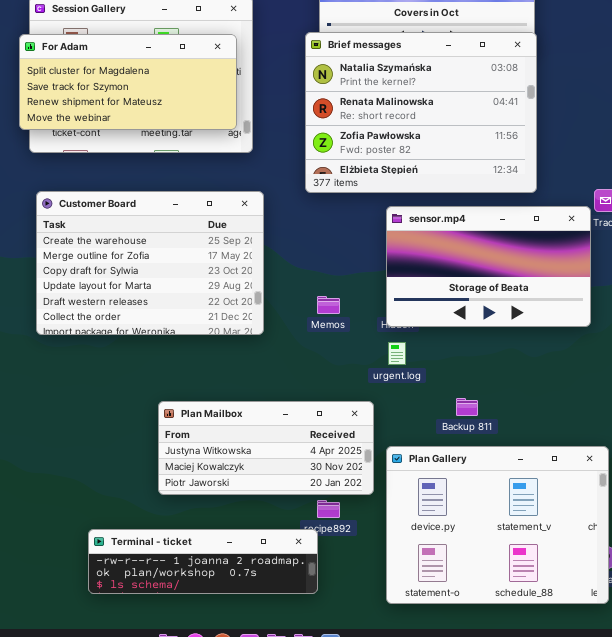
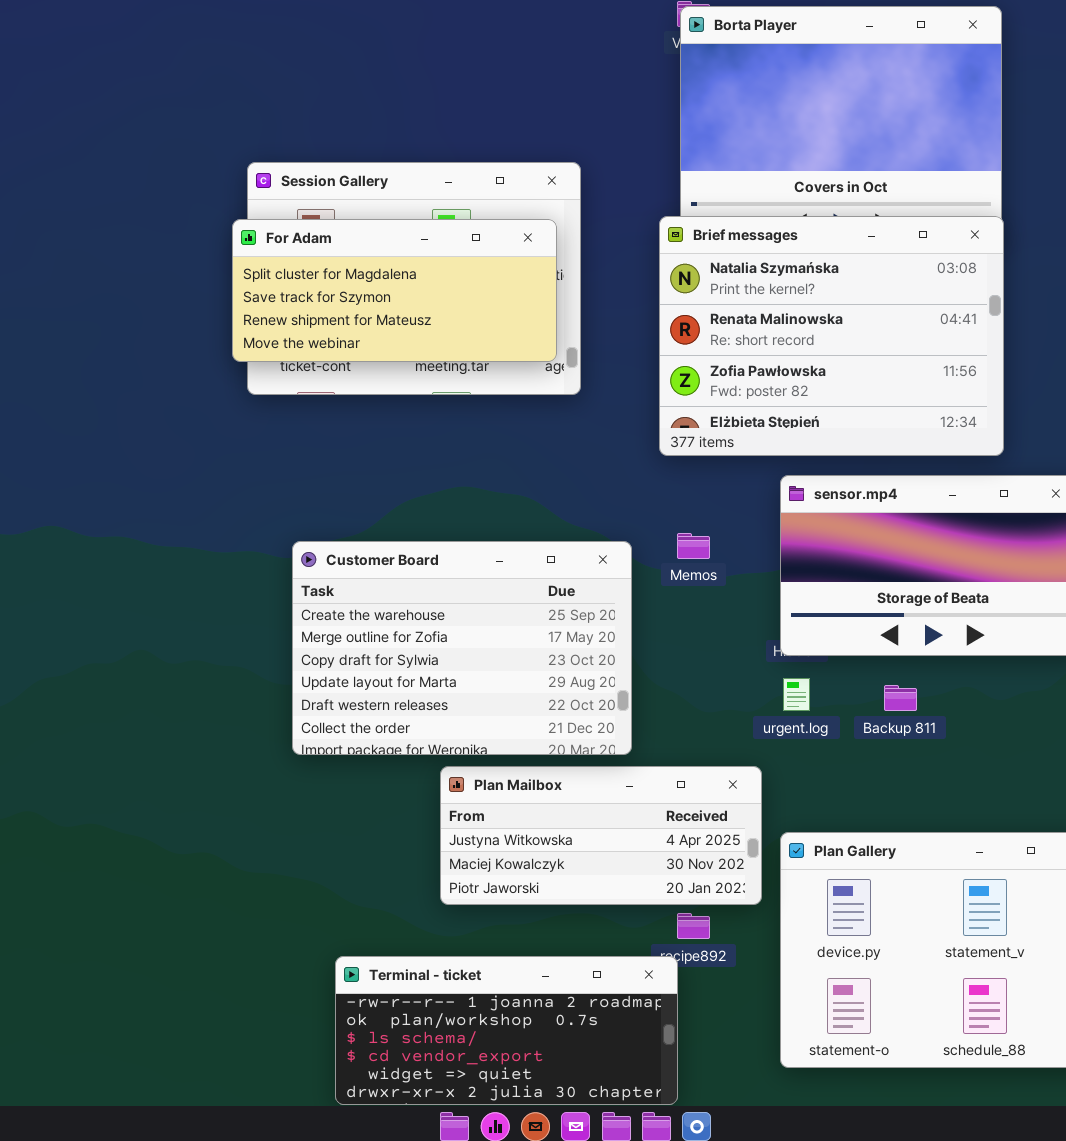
Customer Board: [36,191,264,335] -> [292,541,632,755], moved
Memos: [317,296,340,314] -> [677,533,710,559], moved
Backup 811: [456,398,478,416] -> [884,685,917,711], moved
Terminal - ticket: [88,529,318,594] -> [335,956,678,1105], resized

